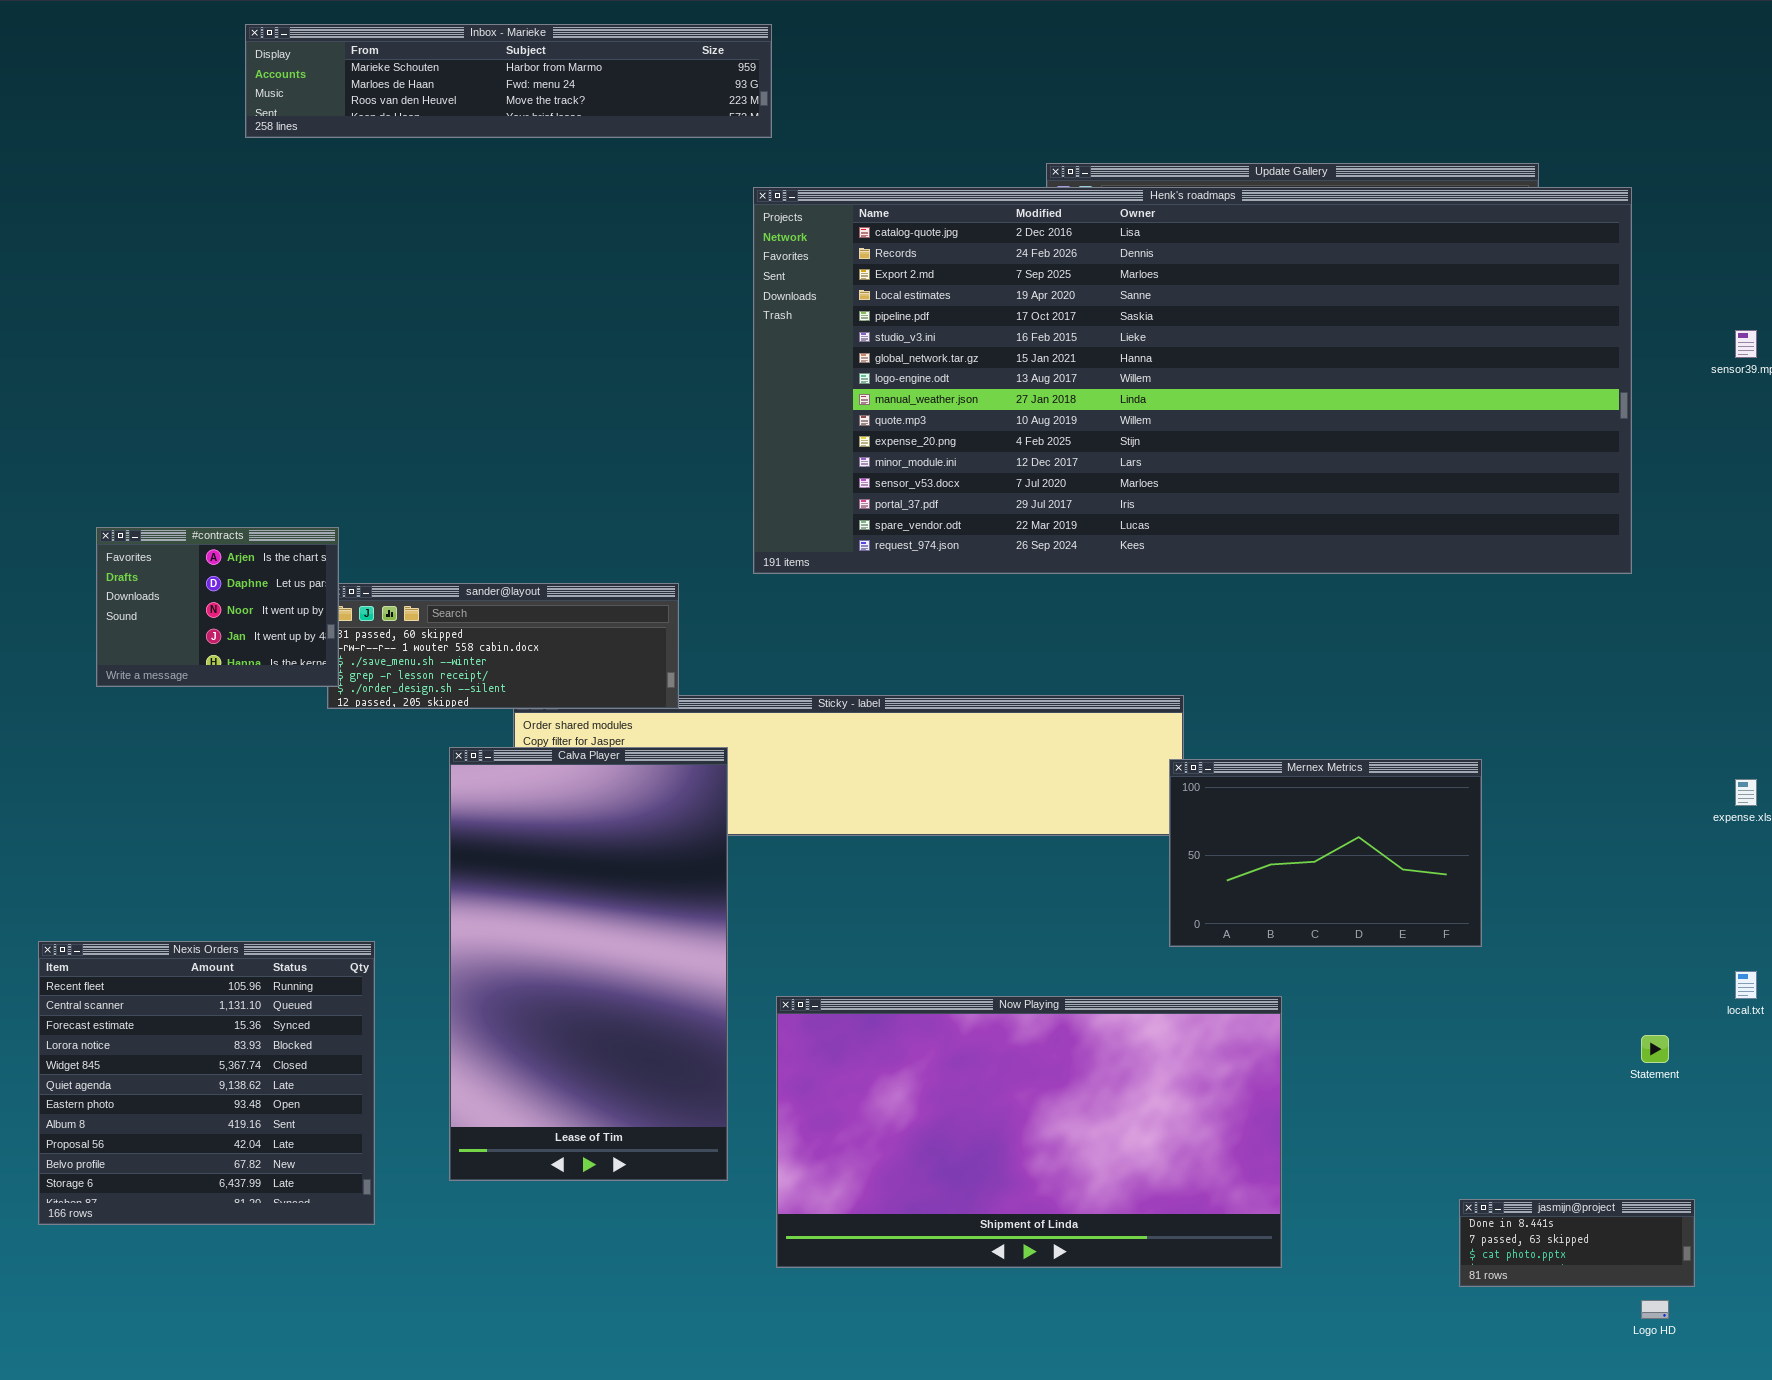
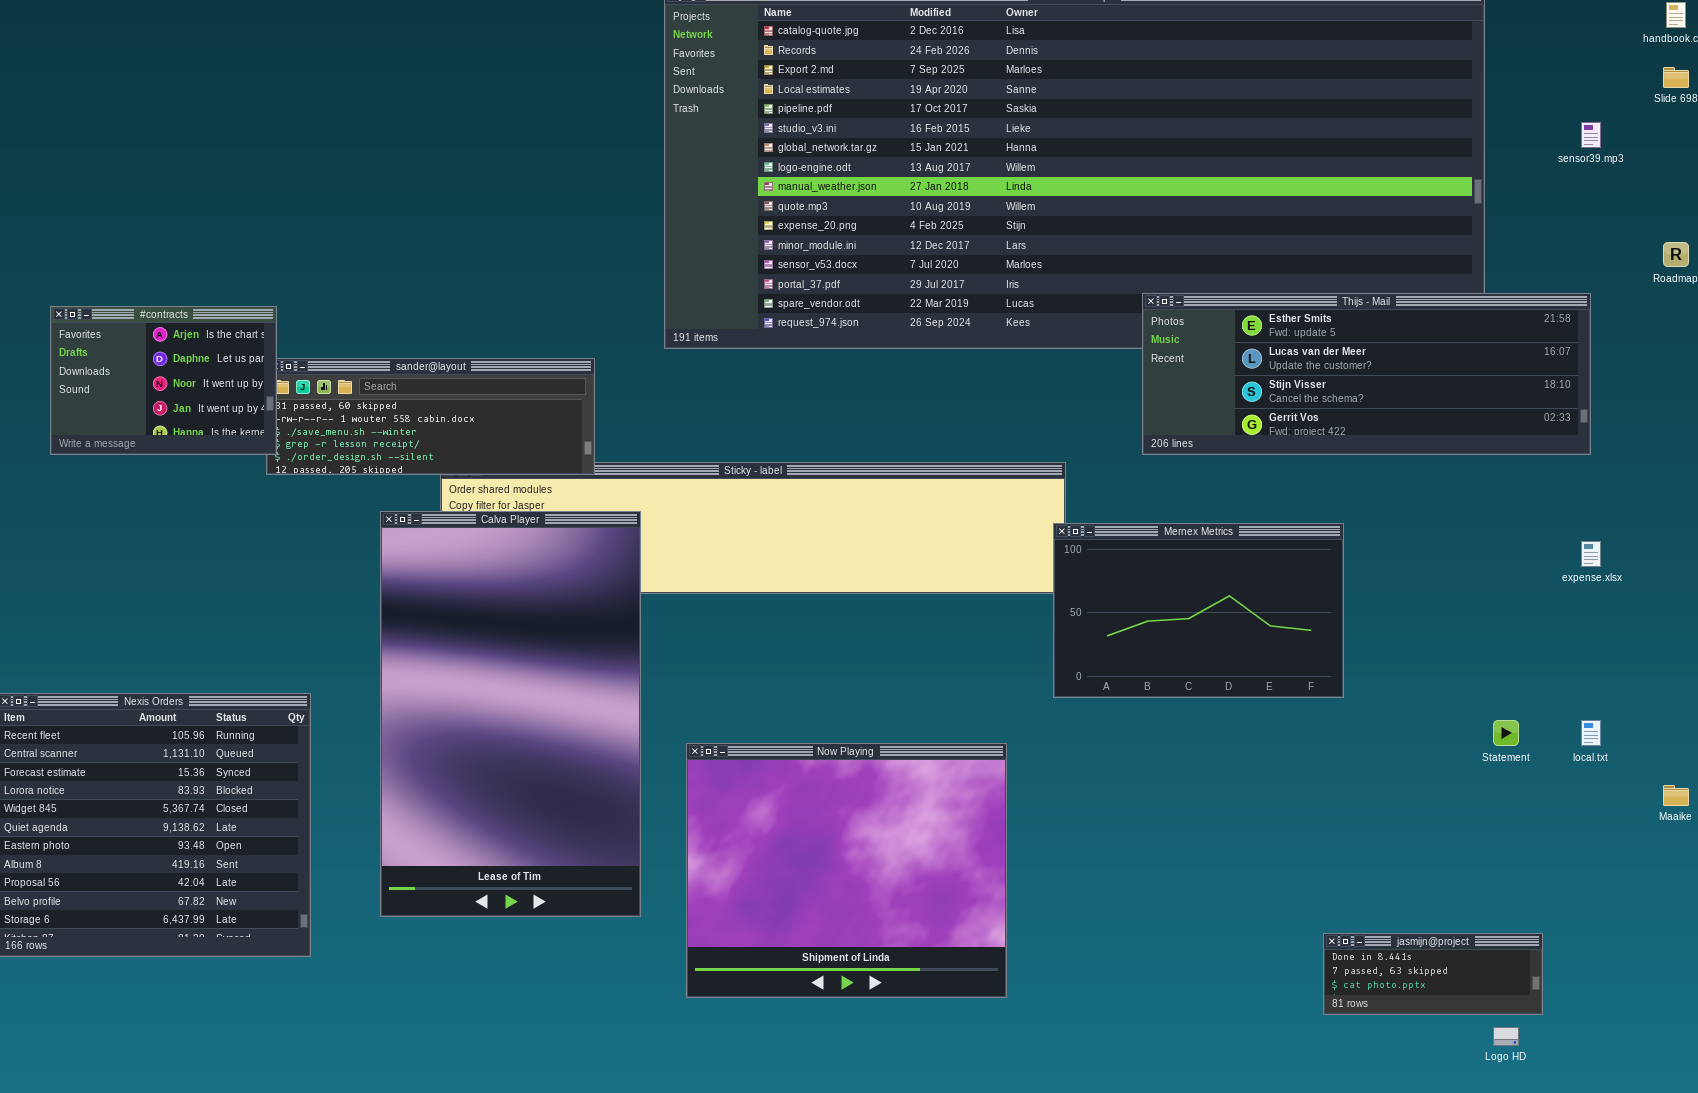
Thijs - Mail: none -> [1142,293,1591,455], opened
Now Playing: [776,996,1282,1268] -> [686,743,1007,998], resized
Statement: [1641,1035,1669,1063] -> [1493,720,1519,746], moved

